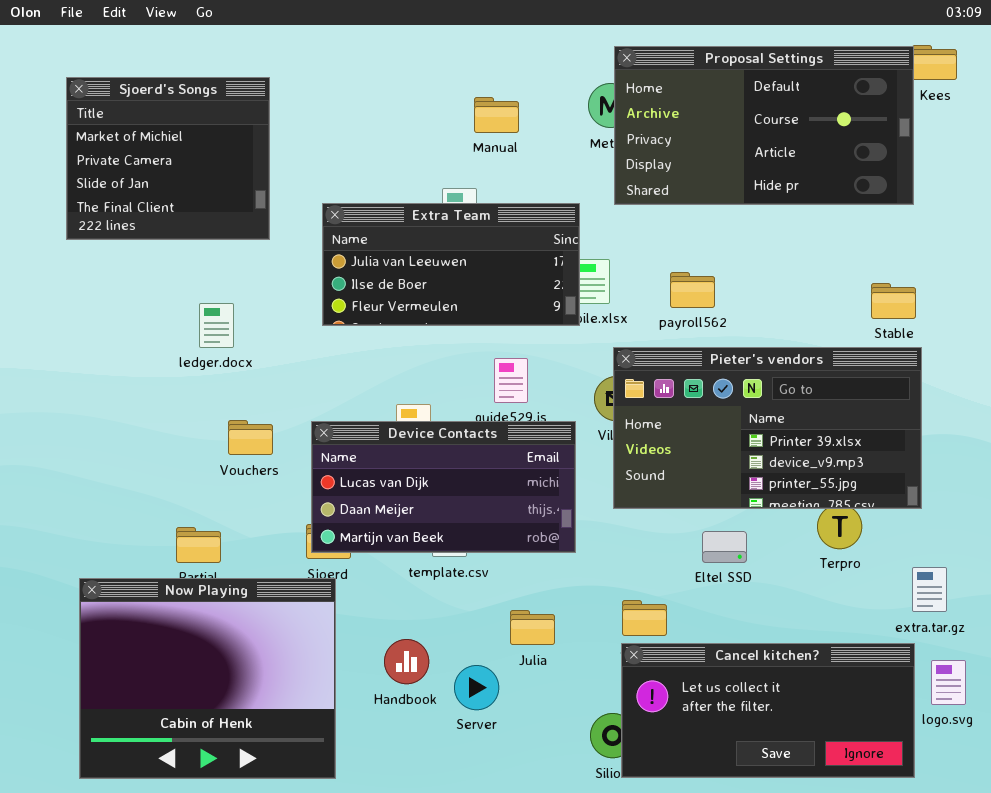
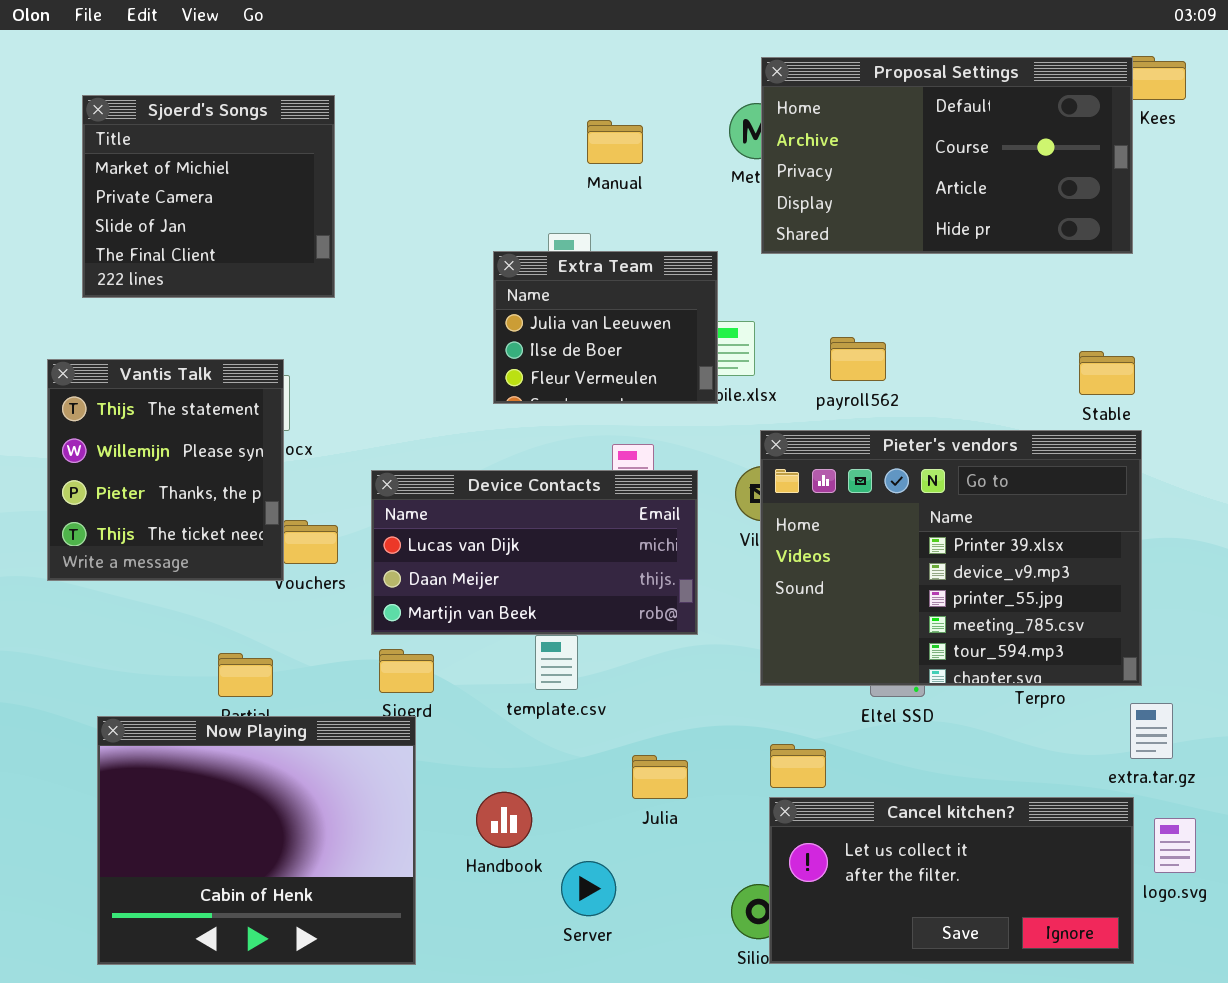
Extra Team: [322,203,580,326] -> [493,251,718,404], resized
Vantis Talk: none -> [47,359,284,581], opened
Pieter's vendors: [613,347,922,509] -> [760,430,1142,686], resized
Device Contacts: [311,421,576,553] -> [371,470,698,635], moved
Server: [454,665,499,710] -> [561,861,616,916], moved

